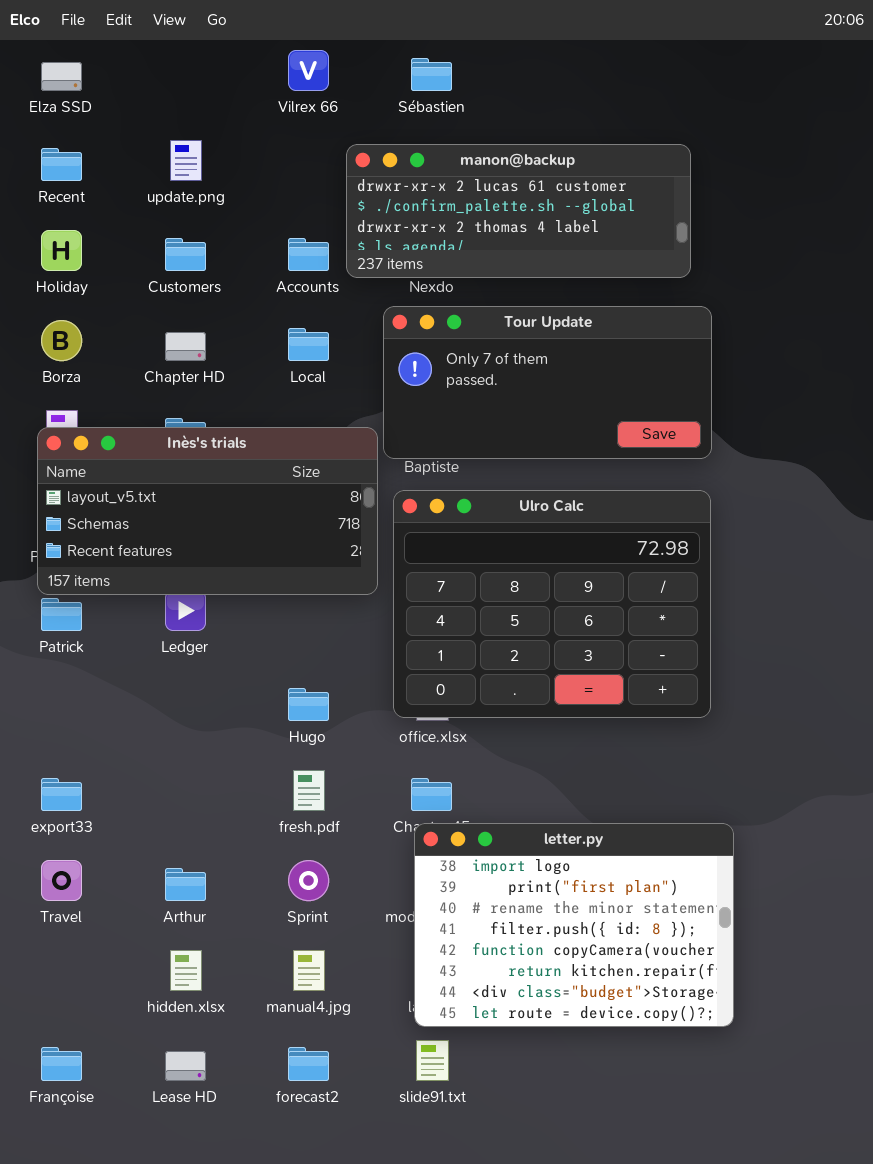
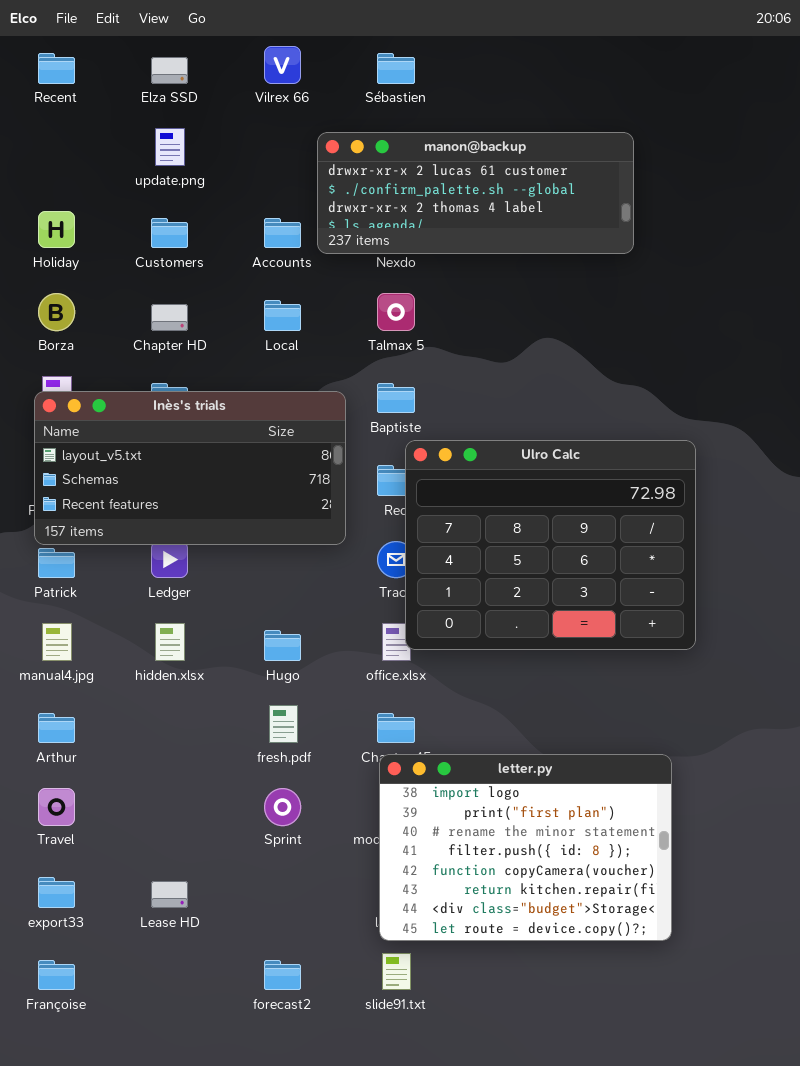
Elza SSD: [41,62,82,91] -> [151,57,188,84], moved
Recent: [41,148,82,181] -> [38,53,75,84], moved
Tour Update: [383,306,712,459] -> none, closed
Ulro Calc: [393,490,711,718] -> [405,440,696,650], moved
export33: [41,778,82,811] -> [38,877,75,908], moved
Arthur: [165,868,206,901] -> [38,713,75,743], moved
hidden.xlsx: [170,950,202,991] -> [155,623,185,661], moved
manual4.jpg: [293,950,325,991] -> [42,623,72,661], moved
Lease HD: [165,1051,206,1081] -> [151,881,188,908], moved

